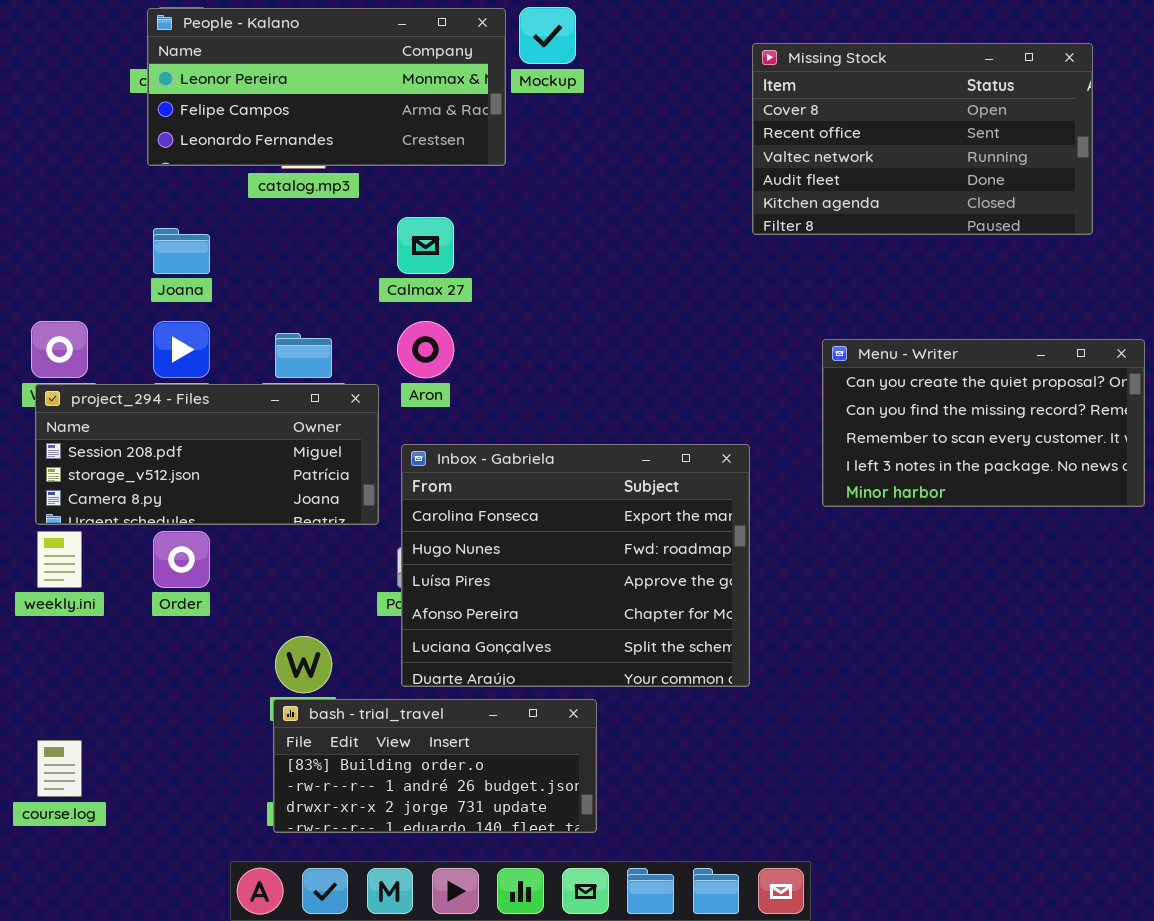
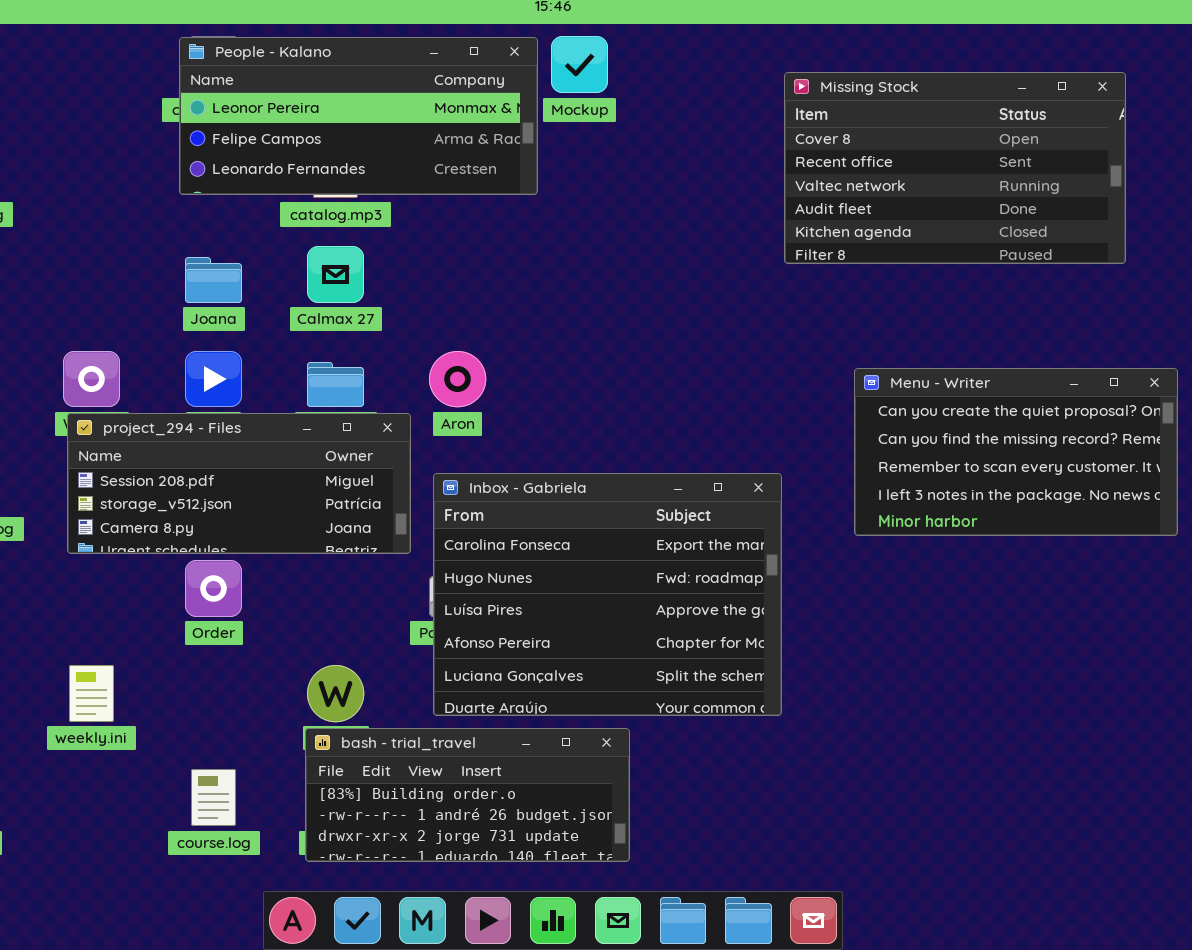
Calmax 27: [397,217,454,274] -> [307,246,364,303], moved
weekly.ini: [37,531,82,588] -> [69,665,114,722], moved
course.log: [37,740,82,797] -> [191,769,236,826], moved

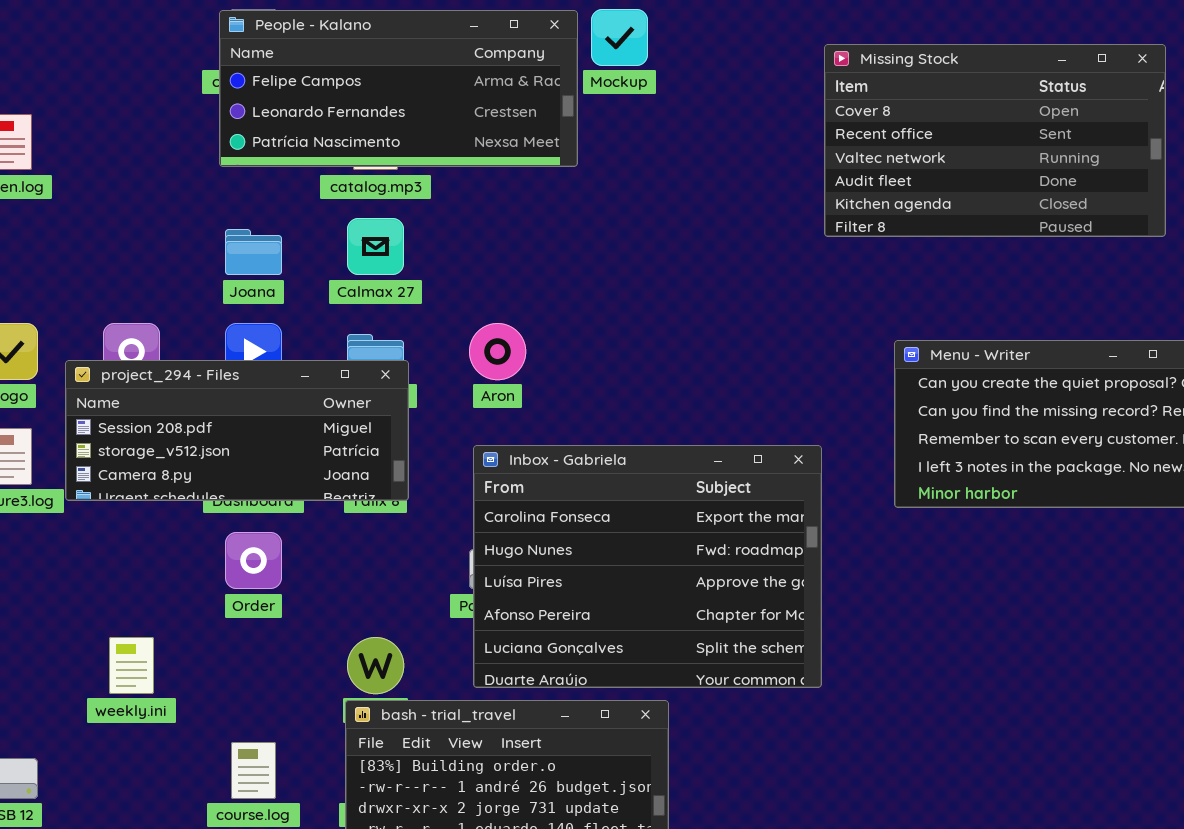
People - Kalano: [179,37,538,195] -> [219,10,578,167], scrolled down 1 row
project_294 - Files: [67,413,411,554] -> [65,360,409,501], moved

